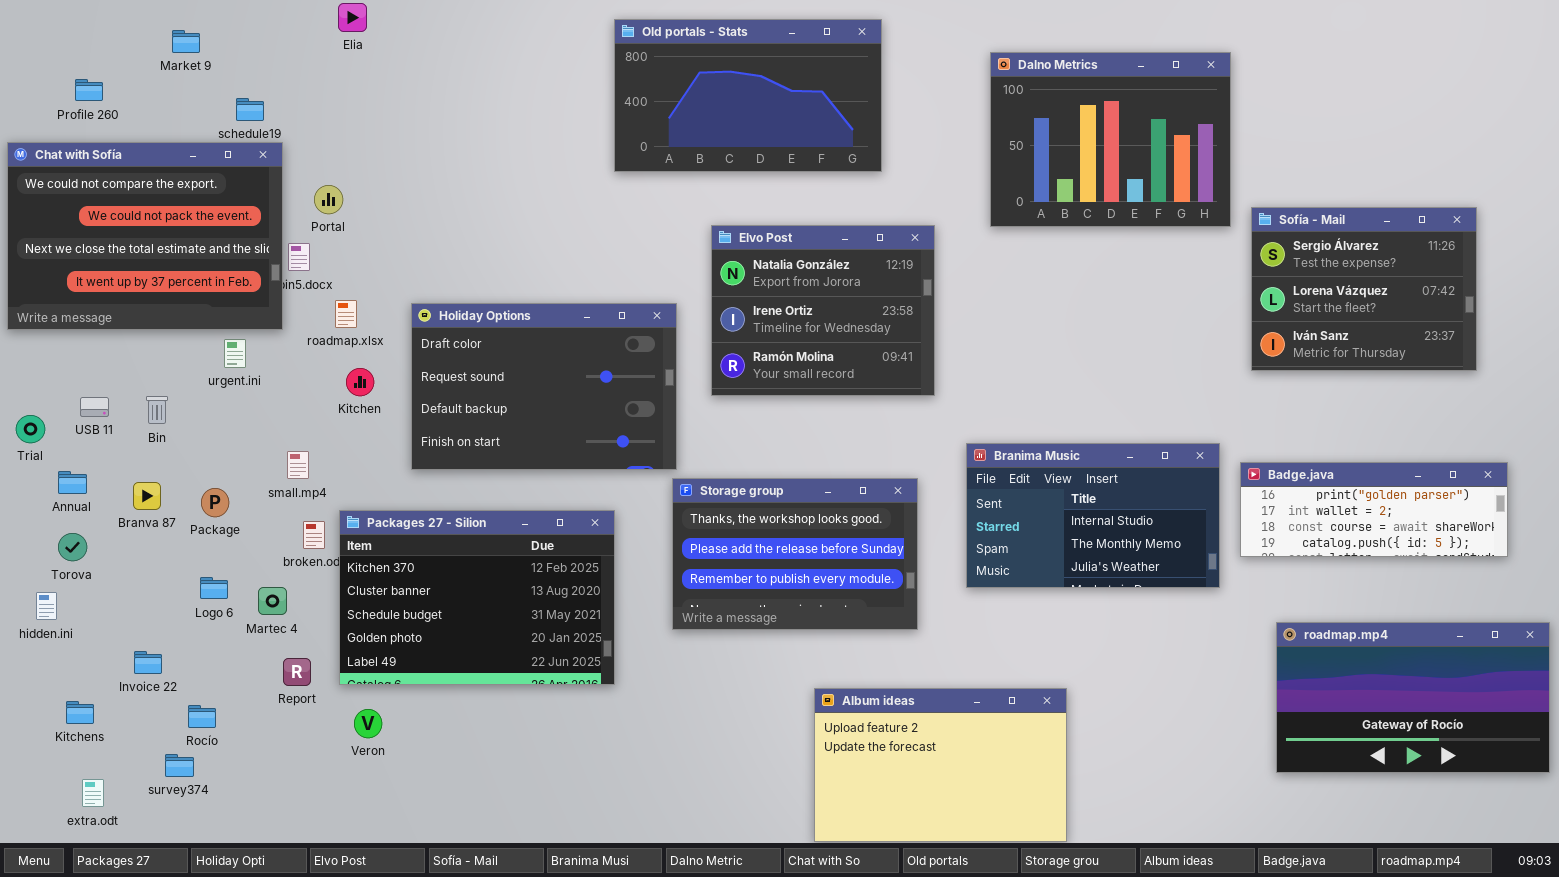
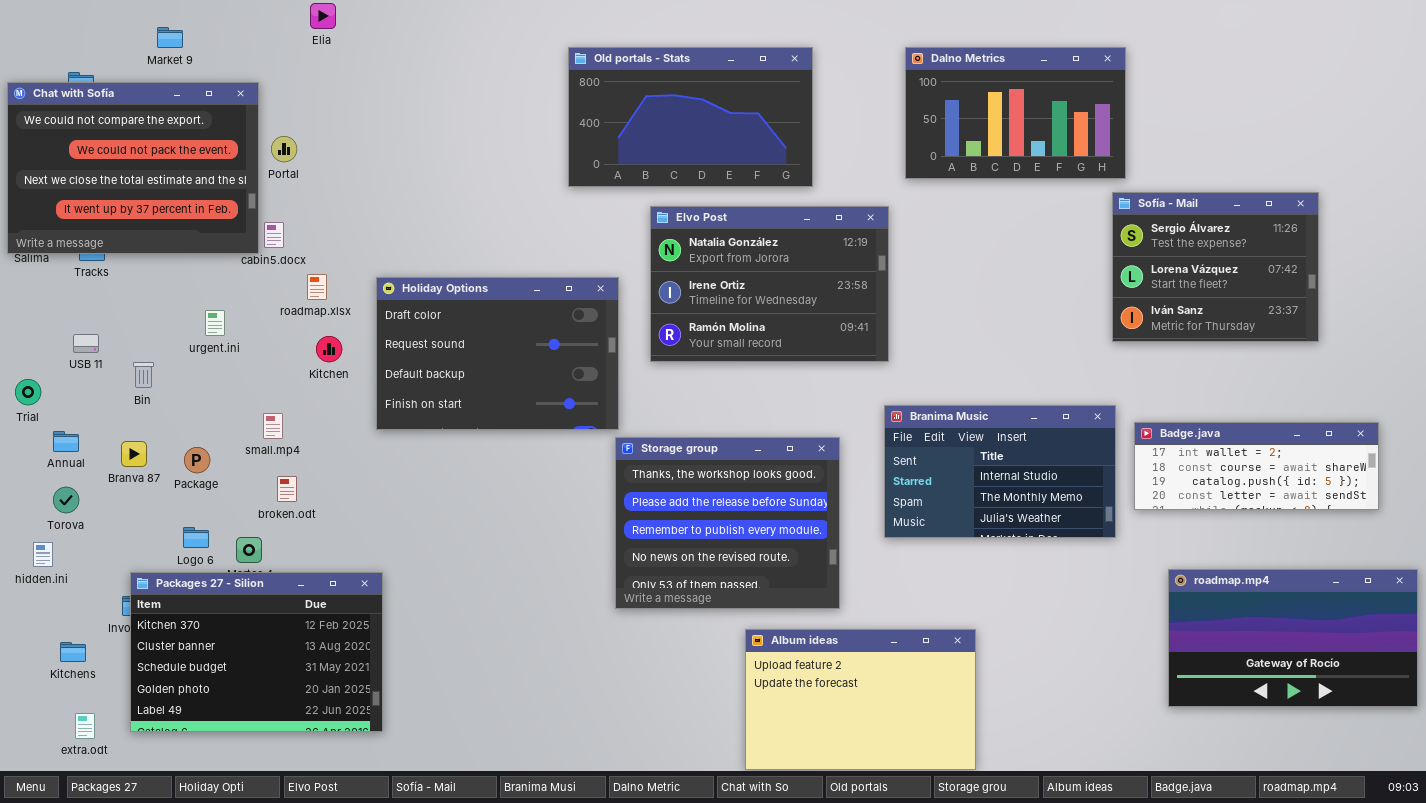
Old portals - Stats: [614,19,882,172] -> [568,47,813,187], moved
Dalno Metrics: [990,52,1231,227] -> [905,47,1126,179], resized
Chat with Sofía: [7,142,283,330] -> [7,82,259,254], moved
Portal: [314,185,343,214] -> [271,136,297,162], moved
Sofía - Mail: [1251,207,1477,371] -> [1112,192,1319,342], moved
Elvo Post: [711,225,935,396] -> [650,206,889,362], resized
USB 11: [80,397,109,417] -> [73,334,99,353], moved
Badge.java: [1240,462,1508,557] -> [1134,422,1379,510], scrolled down 1 row
Storage group: [672,478,918,630] -> [615,437,840,609], resized
Packages 27 - Silion: [339,510,615,685] -> [130,572,383,732], moved

